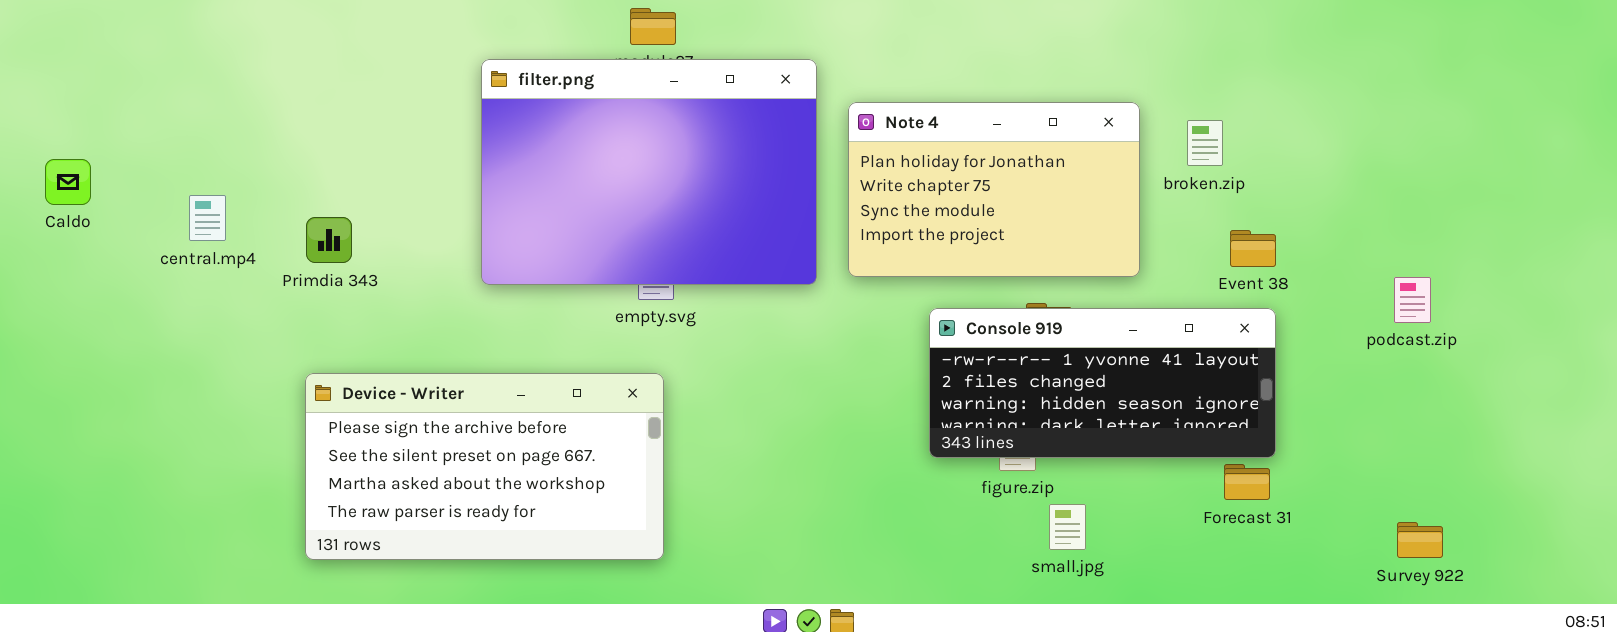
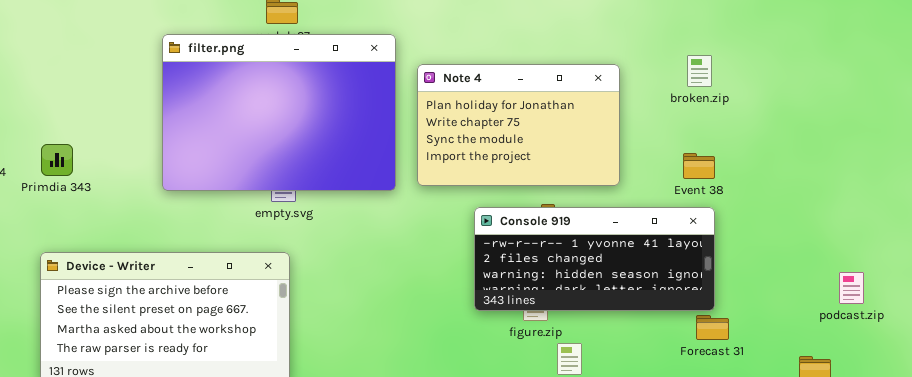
broken.zip: [1187,120,1223,166] -> [687,55,712,87], moved
podcast.zip: [1394,277,1431,323] -> [839,272,864,304], moved
Forecast 31: [1224,464,1270,500] -> [696,315,729,340], moved

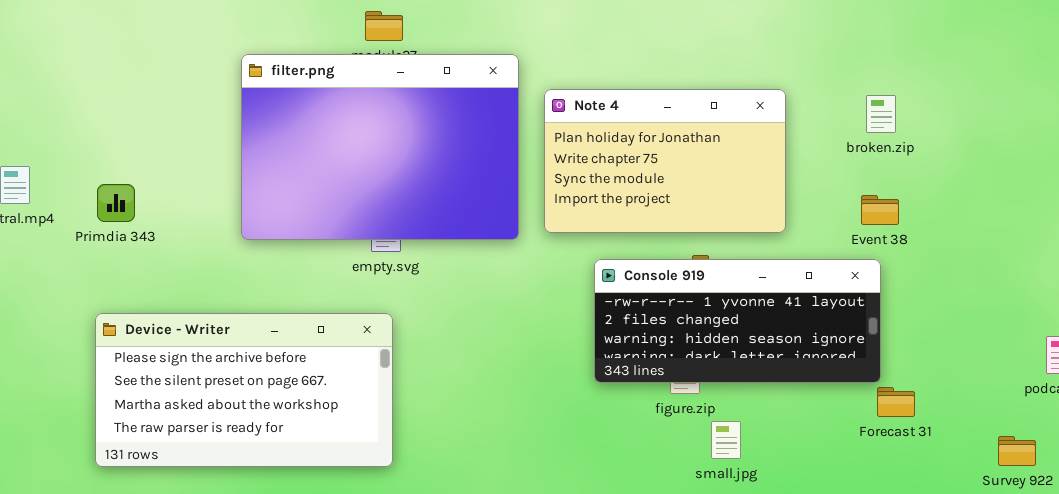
broken.zip: [687,55,712,87] -> [866,95,896,133], moved
Console 919: [474,207,715,311] -> [594,259,881,383], moved

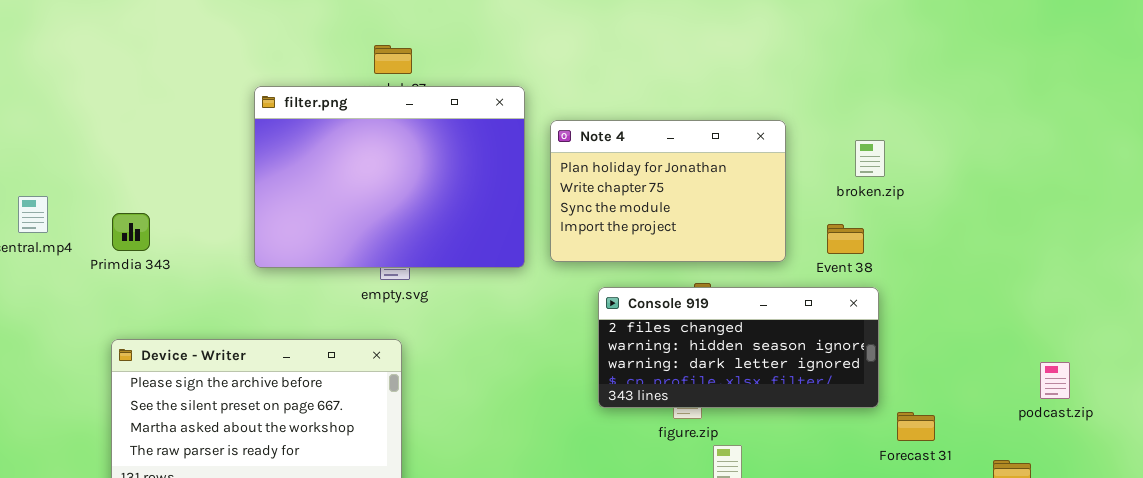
broken.zip: [866,95,896,133] -> [855,140,885,177], moved
Event 38: [861,195,899,225] -> [827,224,864,254], moved
Console 919: [594,259,881,383] -> [598,287,879,408], scrolled down 1 row
Forecast 31: [877,387,915,417] -> [897,412,935,441], moved

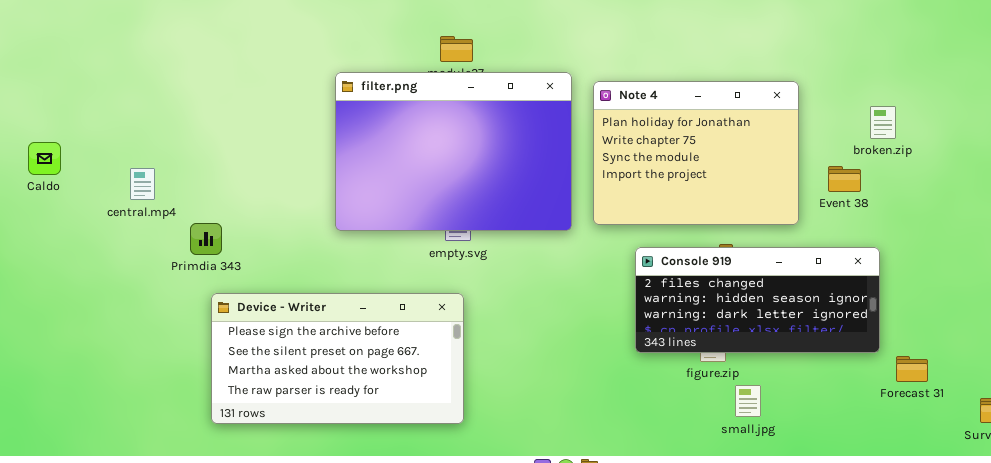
Note 4: [550,120,786,262] -> [593,81,799,225], resized
broken.zip: [855,140,885,177] -> [870,106,896,139], moved
Primdia 343: [112,213,150,251] -> [190,223,222,255], moved
Event 38: [827,224,864,254] -> [828,166,861,192], moved

